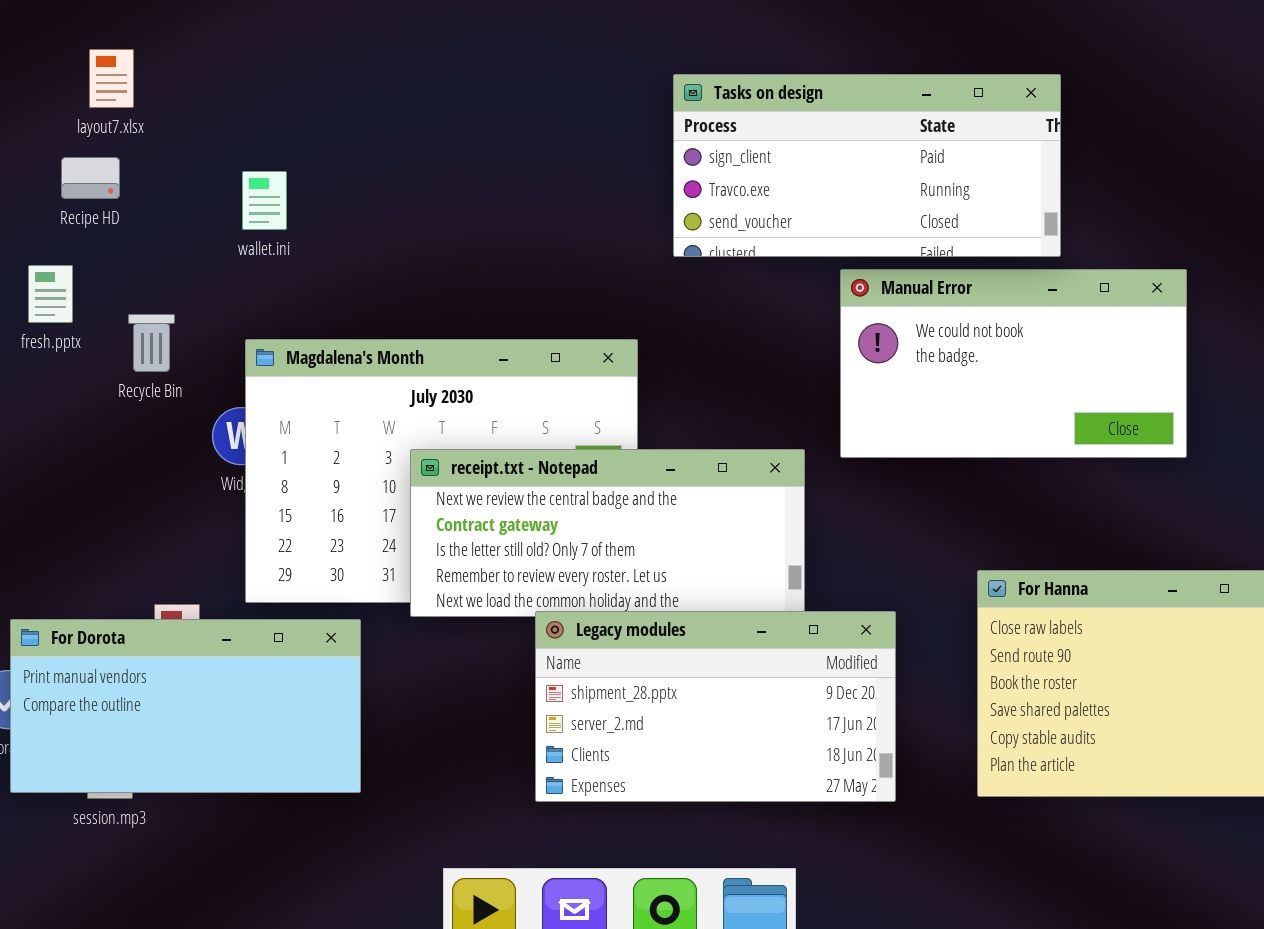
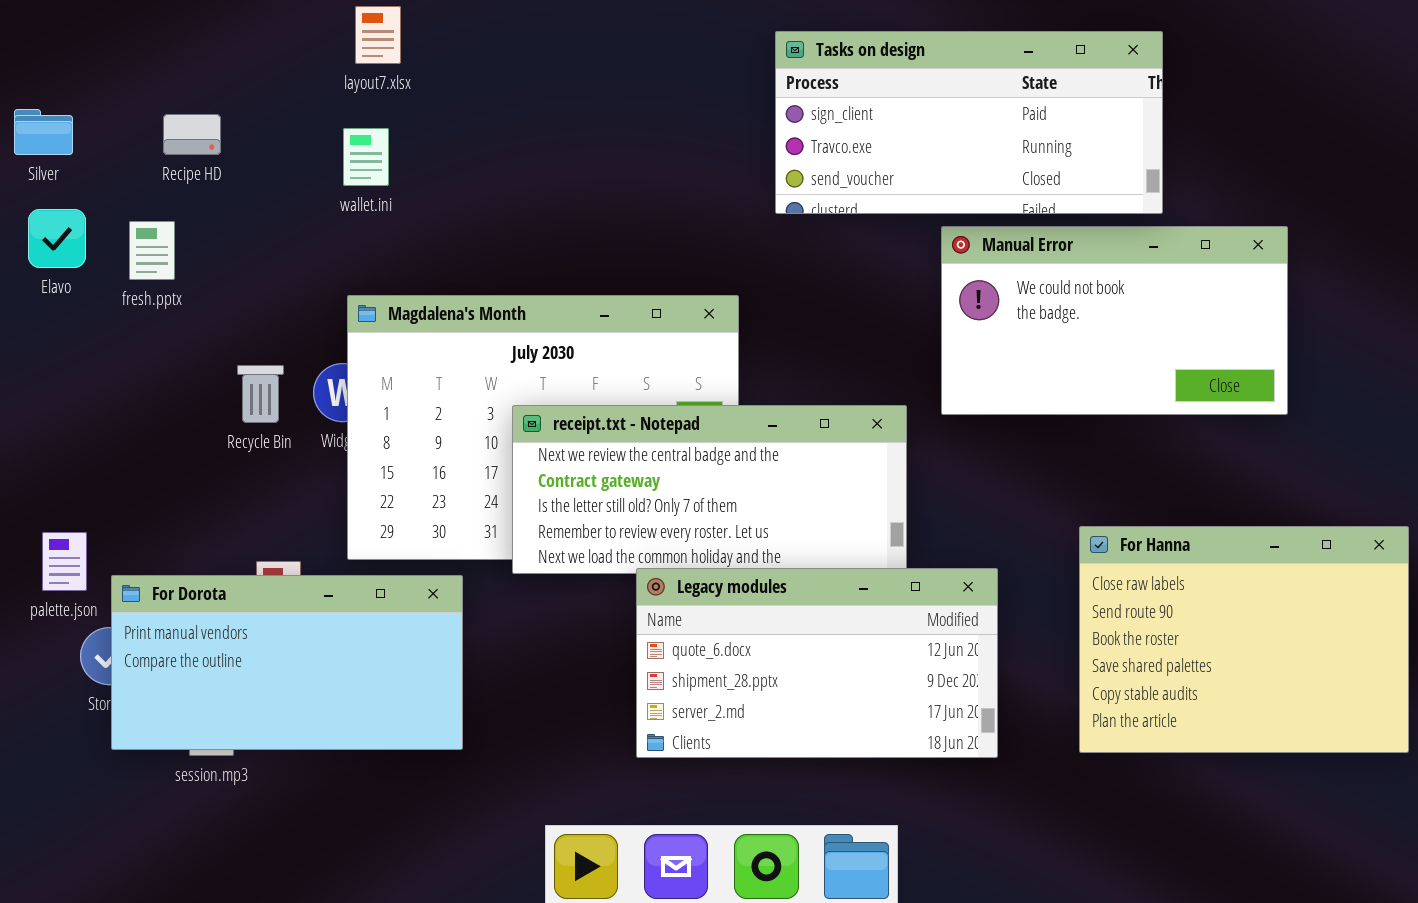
layout7.xlsx: [89,49,134,108] -> [355,6,401,64], moved
Recycle Bin: [128,314,175,372] -> [237,365,284,423], moved
Legacy modules: [535,611,896,802] -> [636,568,998,758], scrolled up 1 row

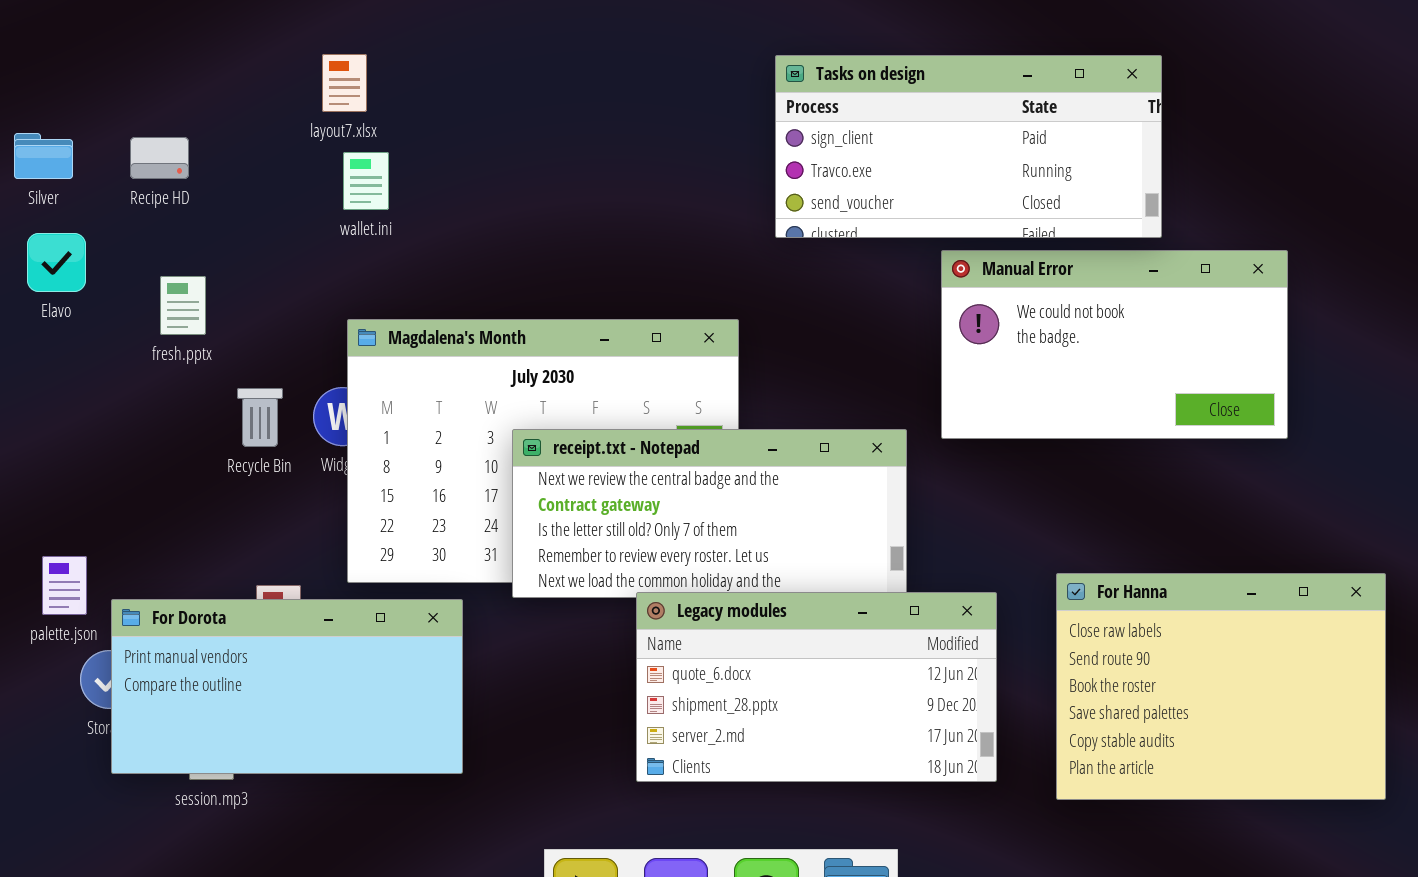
layout7.xlsx: [355,6,401,64] -> [322,54,367,112], moved
Recipe HD: [163,114,221,155] -> [130,137,189,179], moved
fresh.pptx: [129,221,175,280] -> [160,276,206,335], moved
For Hanna: [1079,526,1409,753] -> [1056,573,1386,800], moved

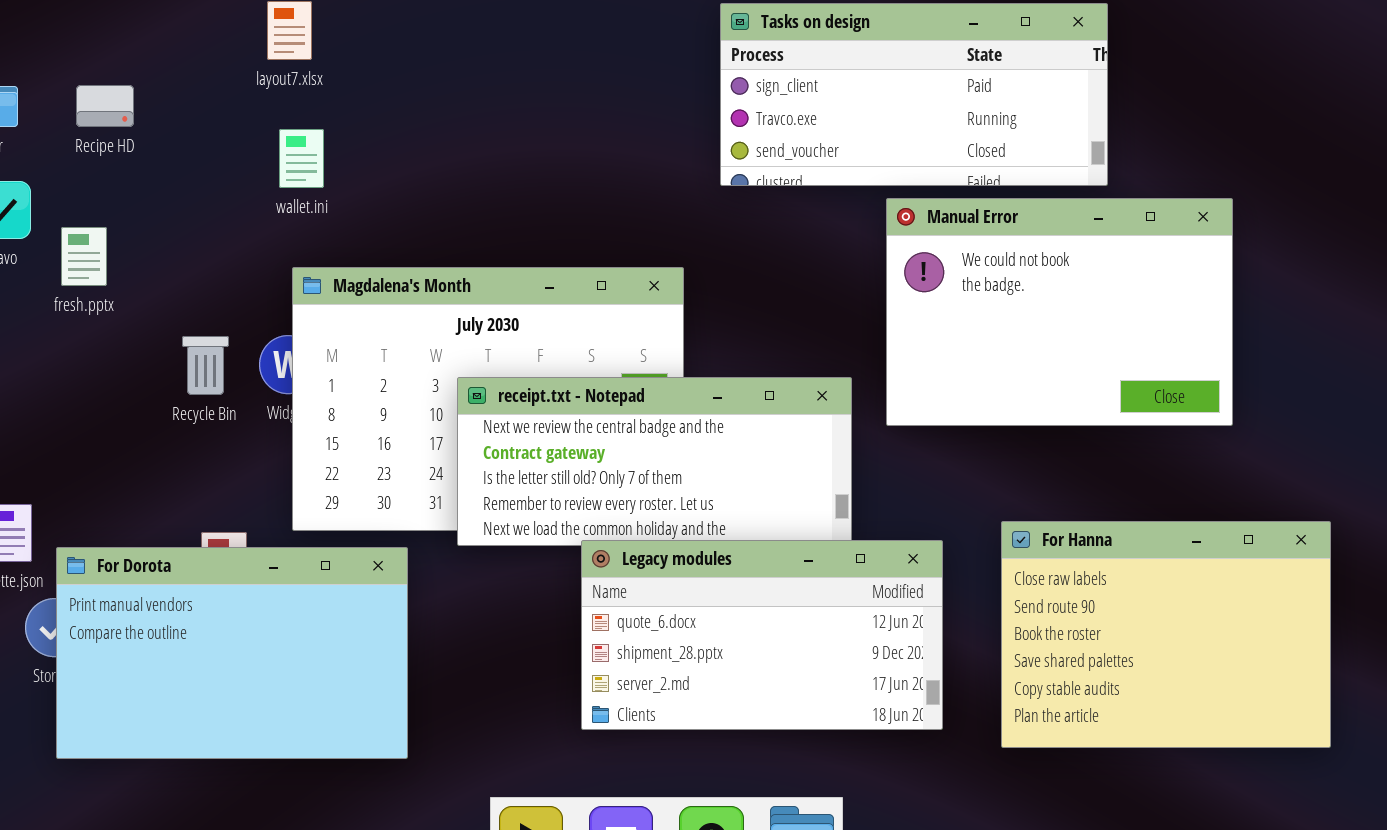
wallet.ini: [343,152,389,210] -> [279,129,324,188], moved
Manual Error: [941,250,1288,439] -> [886,198,1233,426], resized
fresh.pptx: [160,276,206,335] -> [61,227,107,286], moved
For Dorota: [111,599,463,774] -> [56,547,408,759], resized

